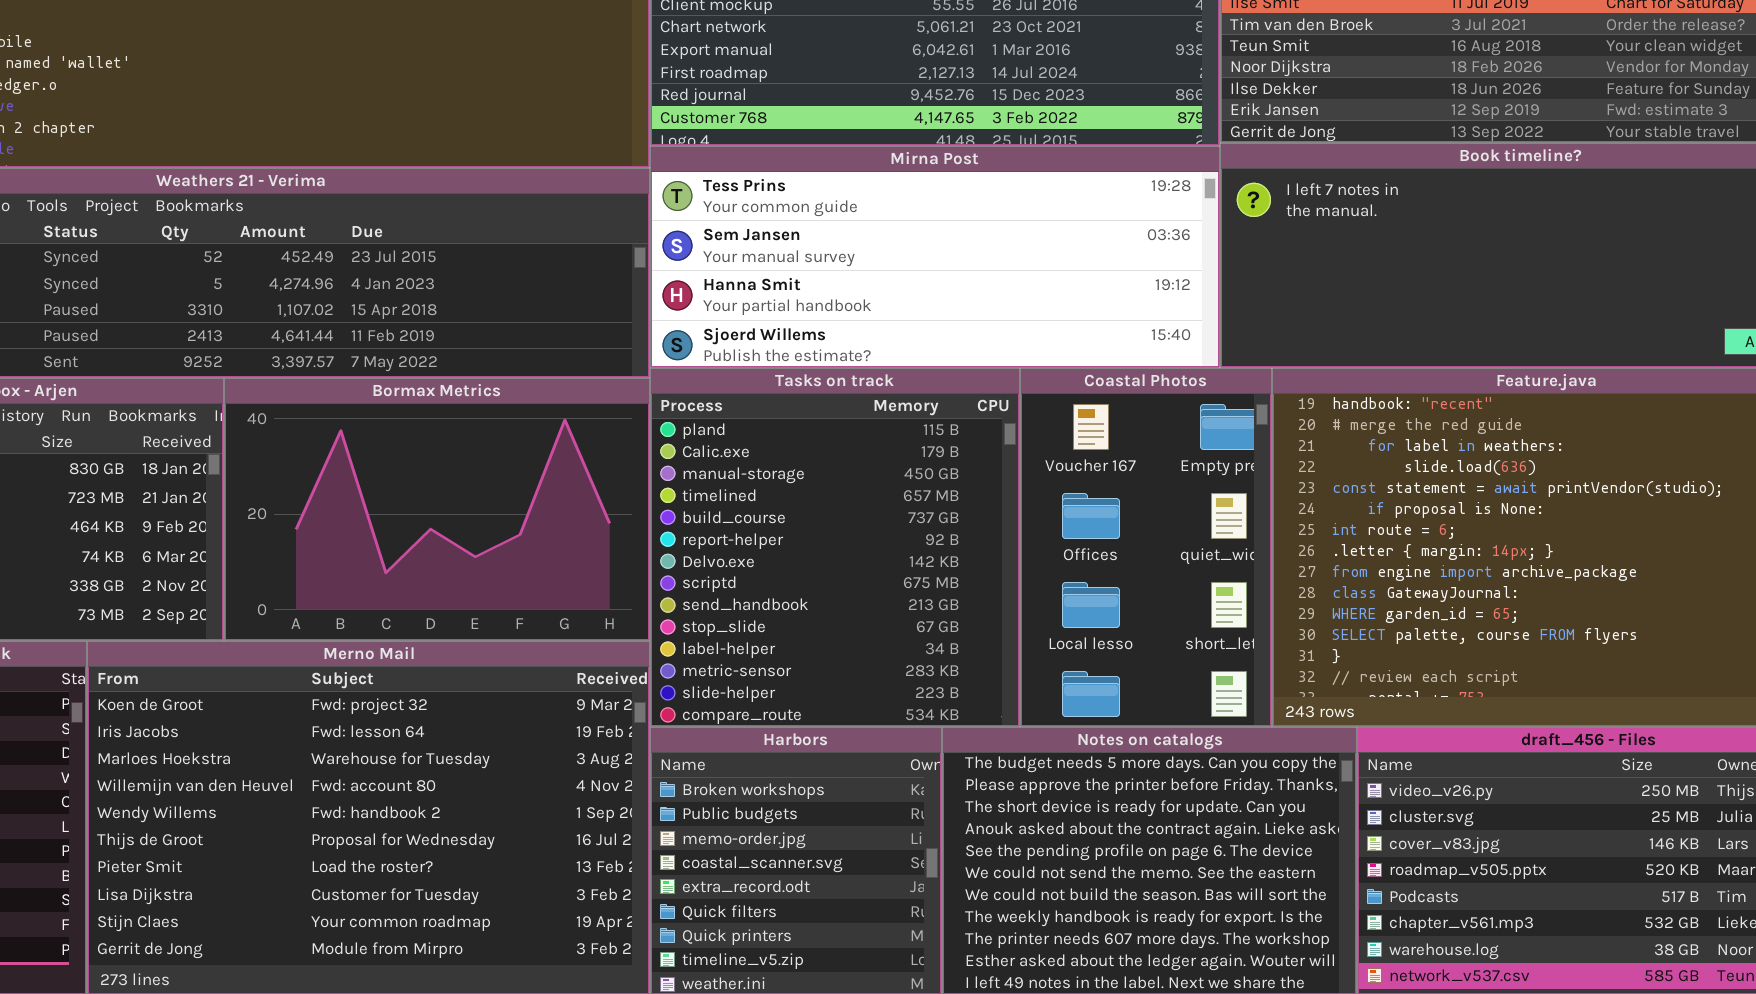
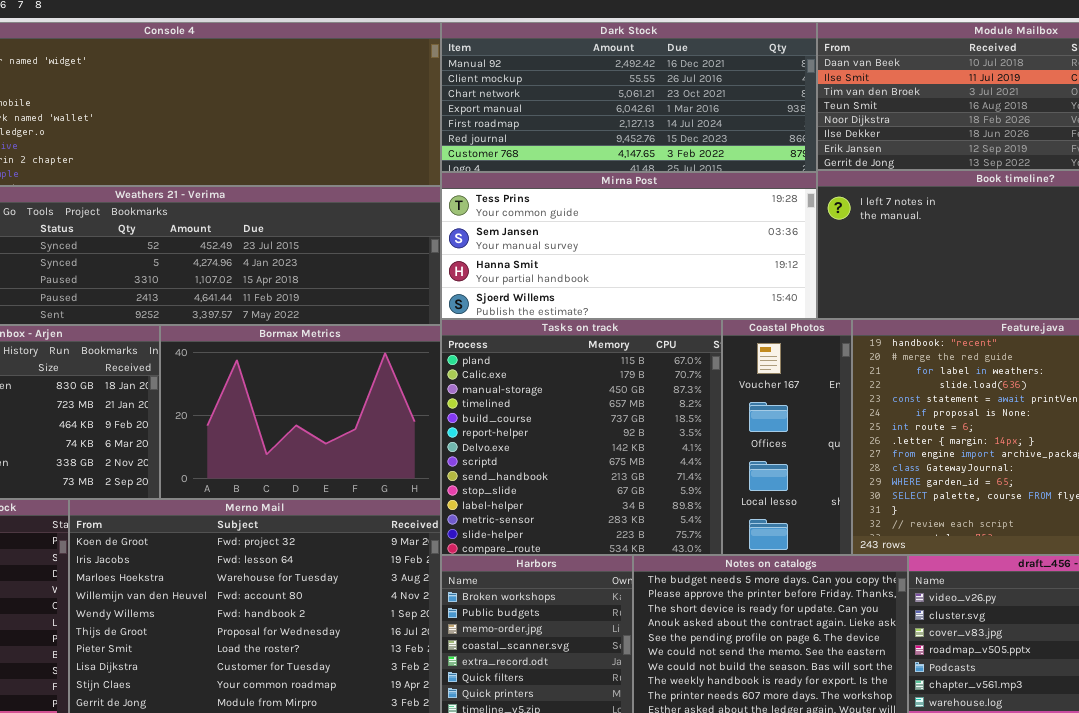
Tasks on track: [650,368,1020,727] -> [441,319,722,555], resized
Coastal Photos: [1020,368,1272,727] -> [722,319,852,555], resized

